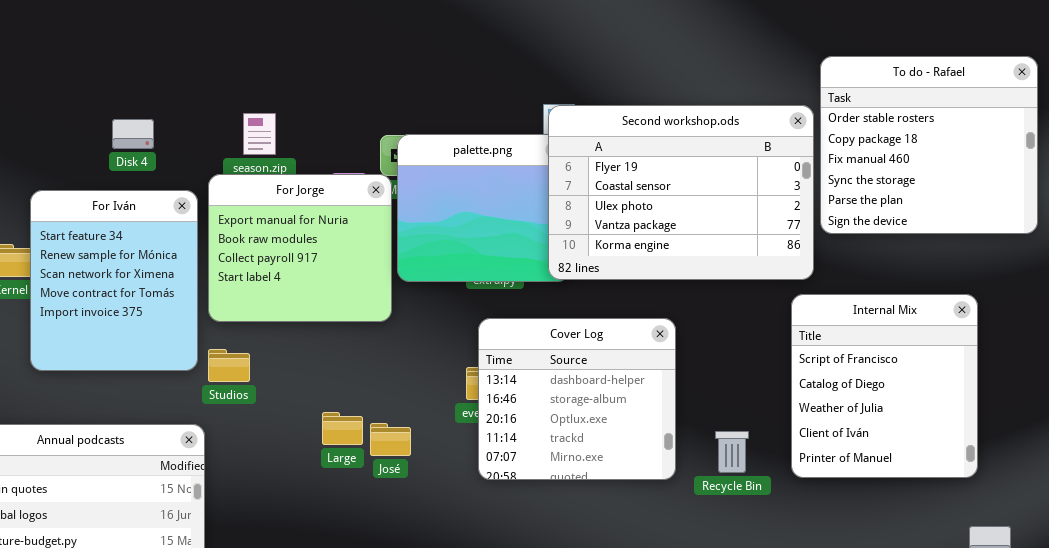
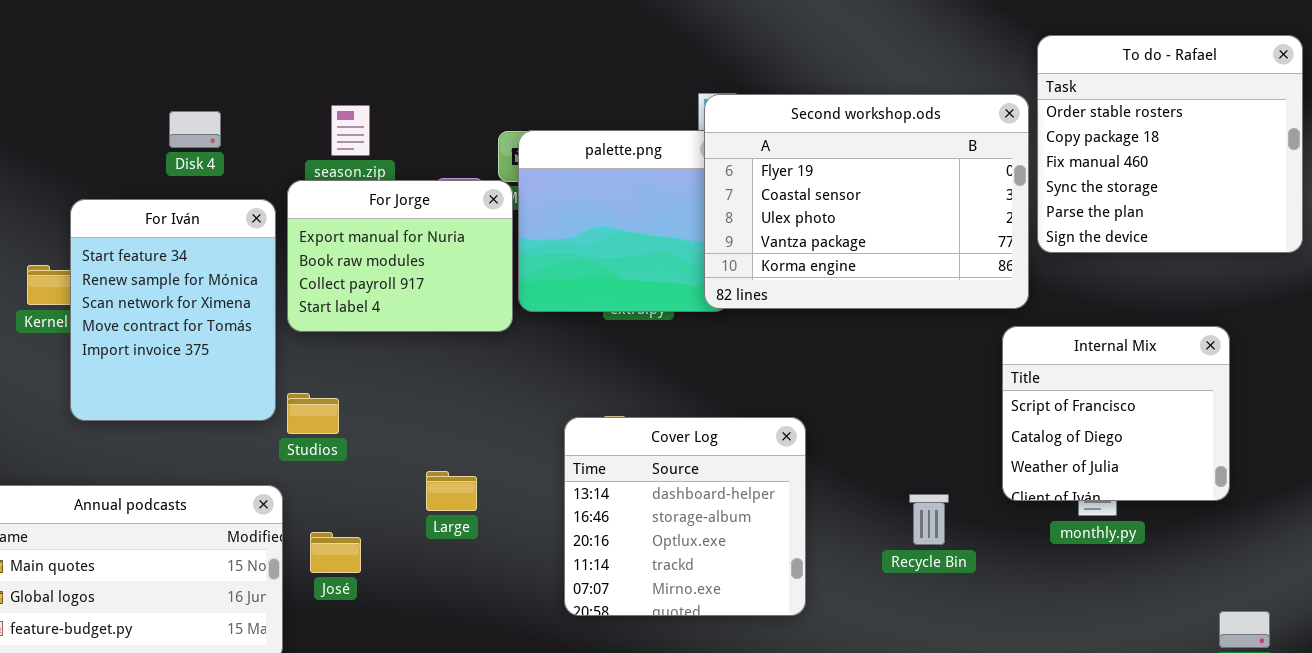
For Jorge: [208,174,392,322] -> [287,180,513,332], resized
Internal Mix: [791,294,978,478] -> [1002,326,1230,501], resized
Cover Log: [478,318,676,480] -> [564,417,806,616], moved
José: [370,423,411,456] -> [310,532,361,573], moved

